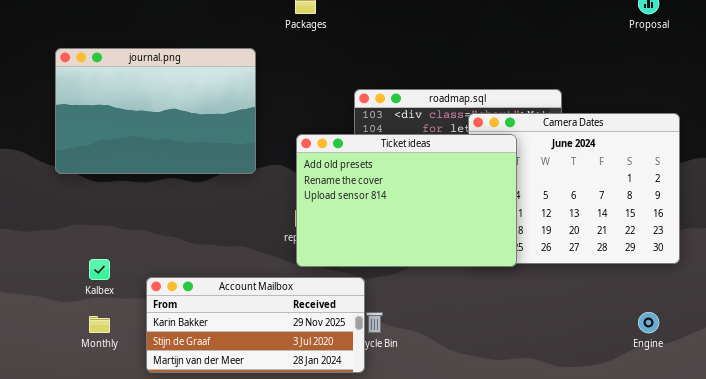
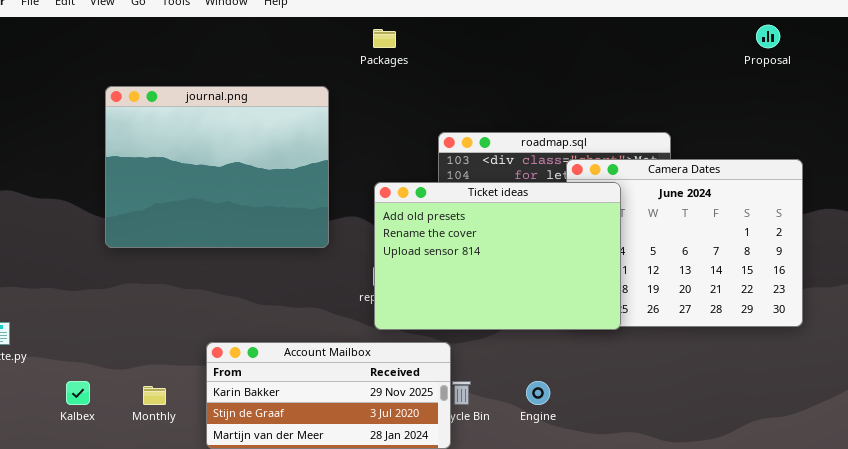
journal.png: [55,48,256,174] -> [105,86,329,248], resized
Kalbex: [89,259,110,280] -> [66,381,90,405], moved
Engine: [638,312,659,333] -> [526,381,550,405], moved

